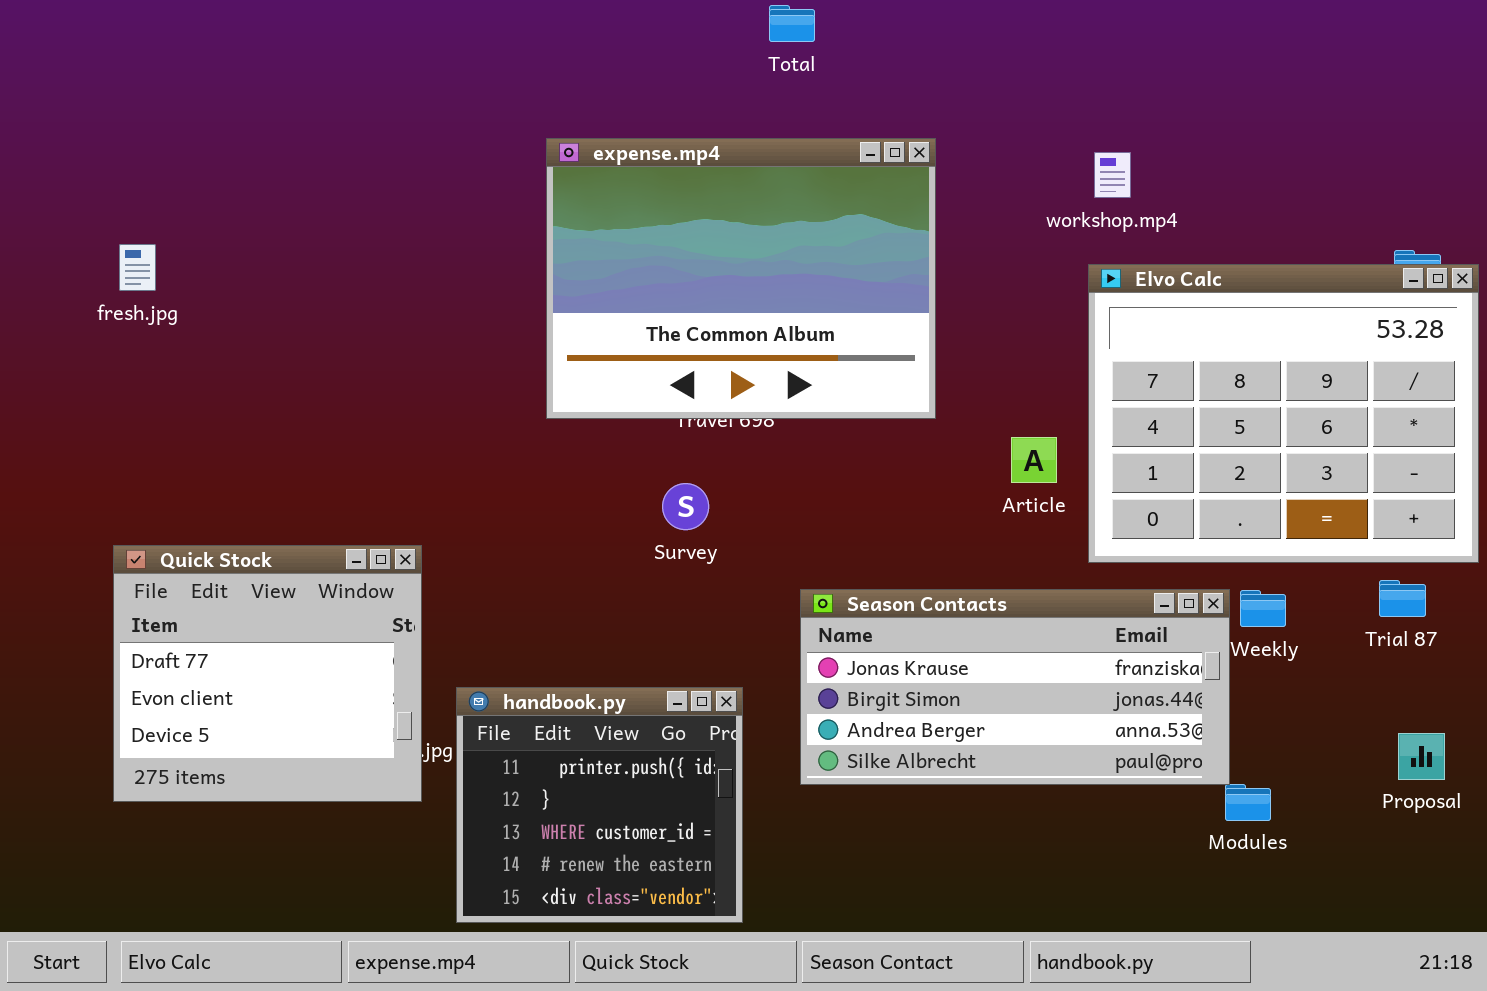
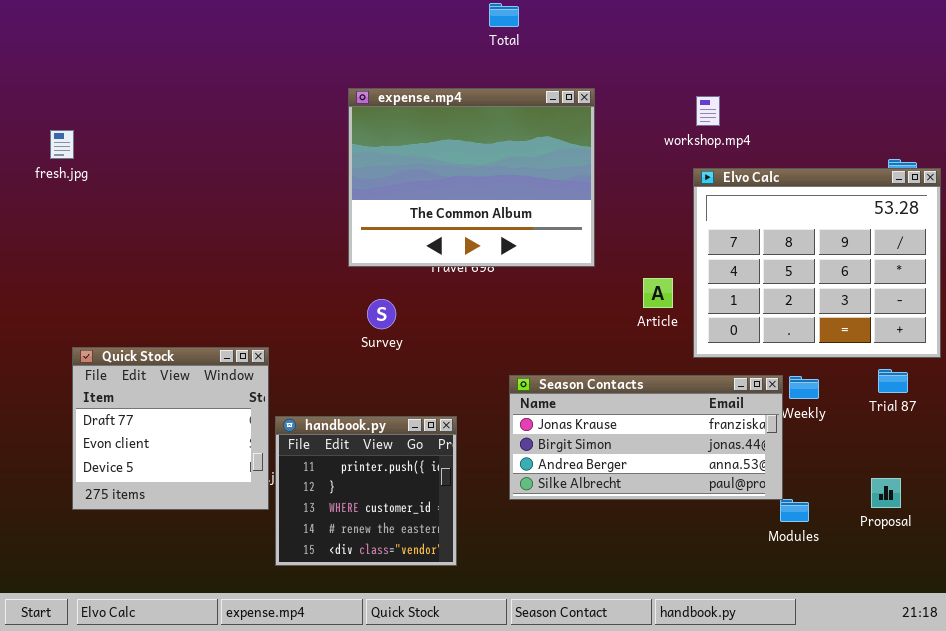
fresh.jpg: [119,244,156,291] -> [50,130,74,159], moved
Survey: [662,483,709,530] -> [367,299,396,329], moved
handbook.py: [456,687,743,923] -> [275,416,457,566], moved
Proposal: [1398,733,1445,780] -> [871,478,901,508], moved

